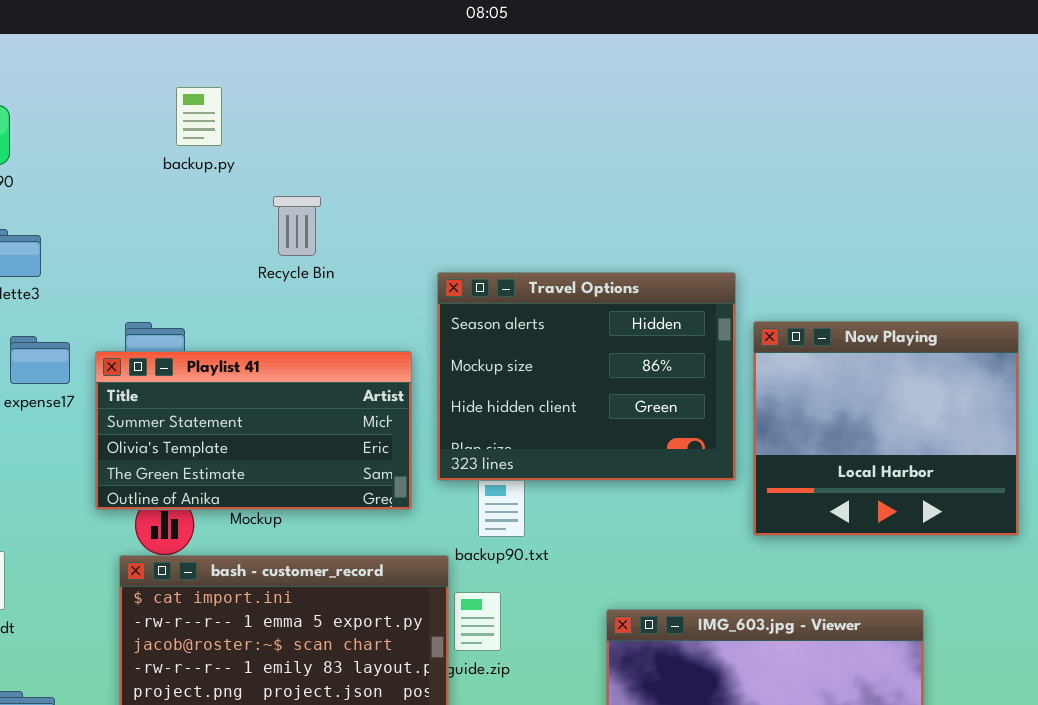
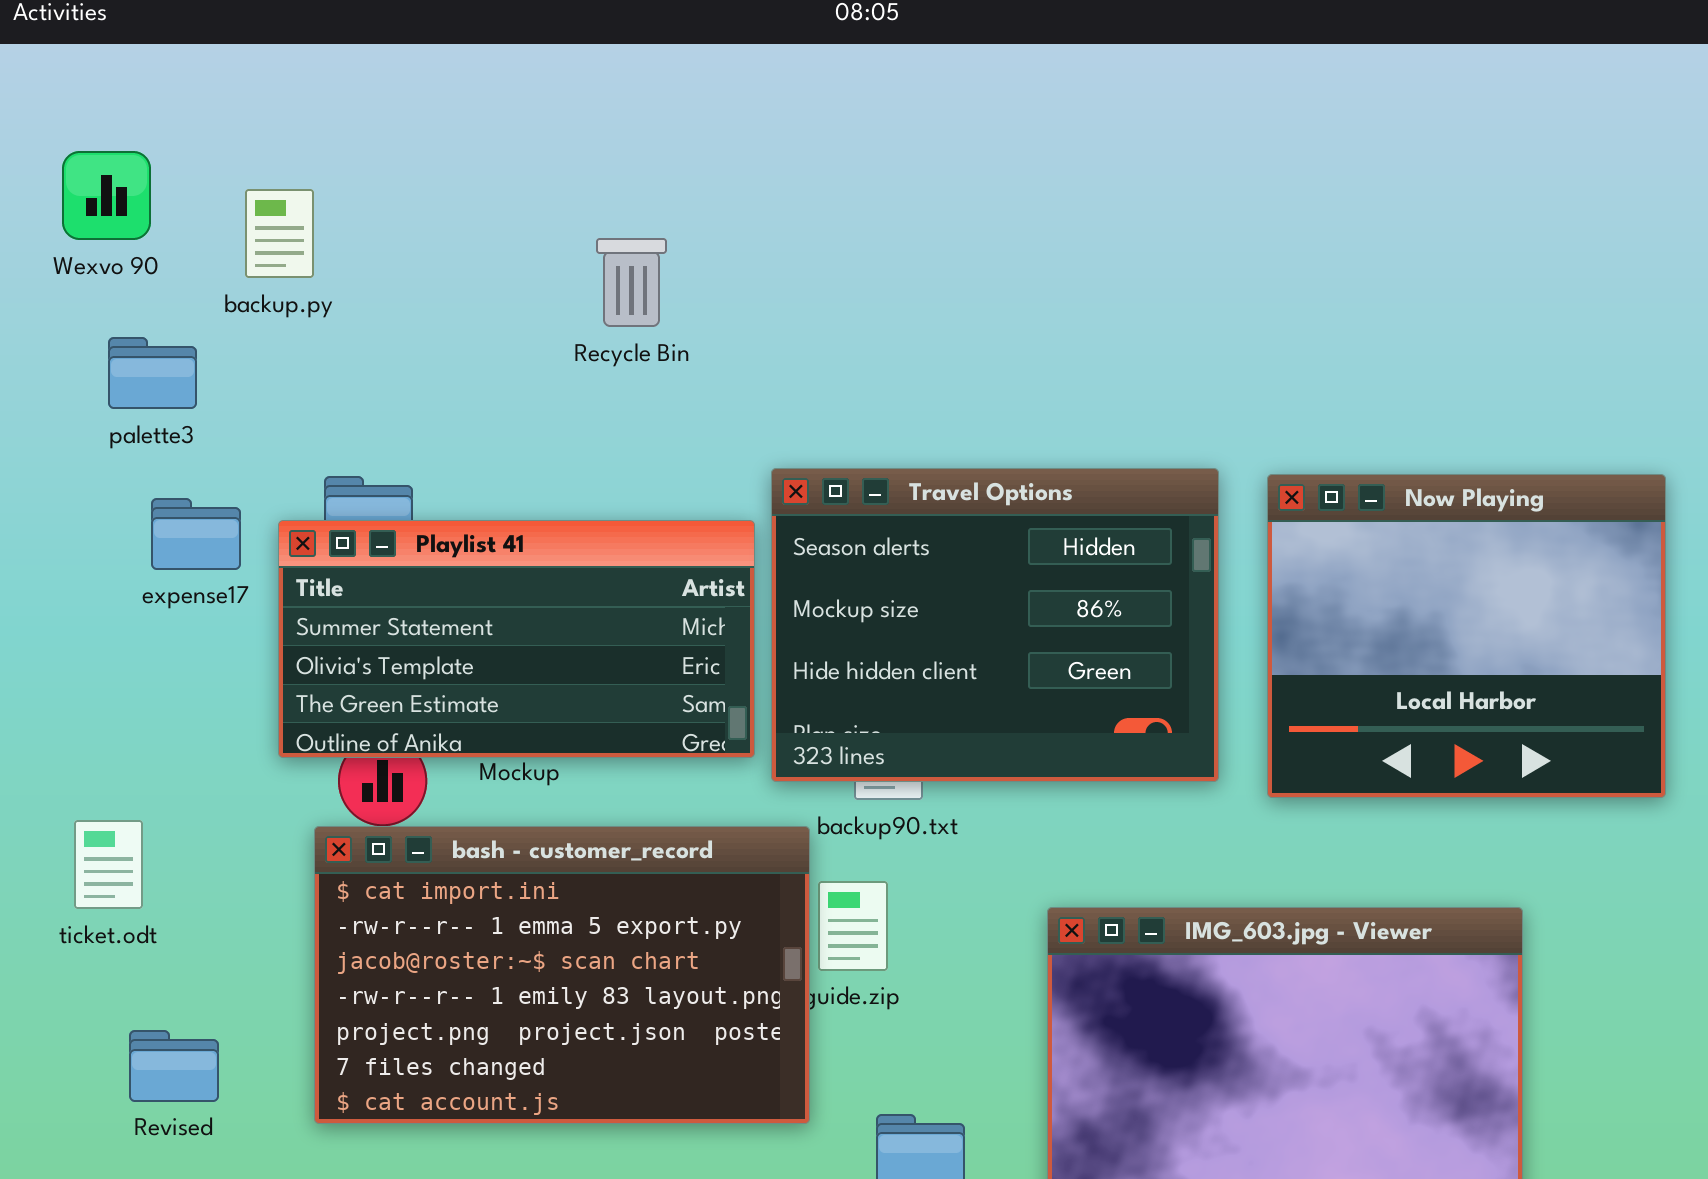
backup.py: [176,87,222,146] -> [245,189,314,278], moved
Recycle Bin: [273,196,321,256] -> [596,238,667,327], moved
Travel Options: [437,272,736,481] -> [771,468,1219,782], moved

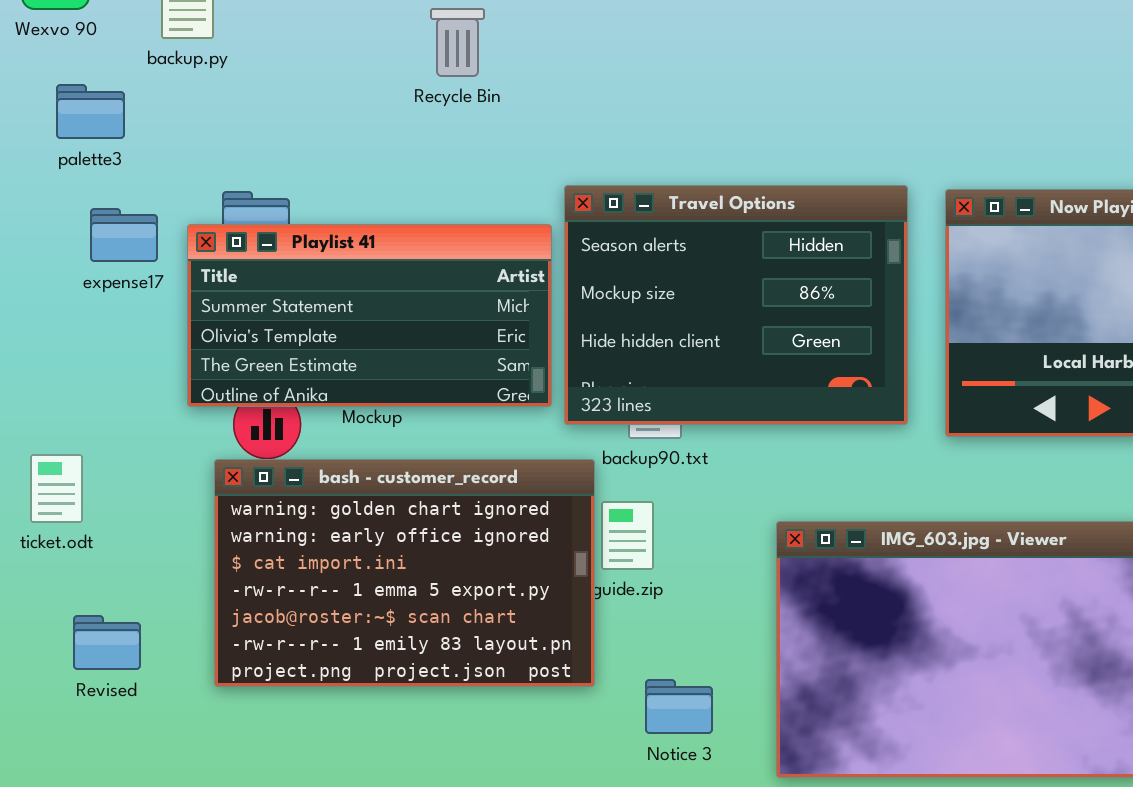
bash - customer_record: [314,826,810,1124] -> [214,459,595,687], scrolled up 2 rows

